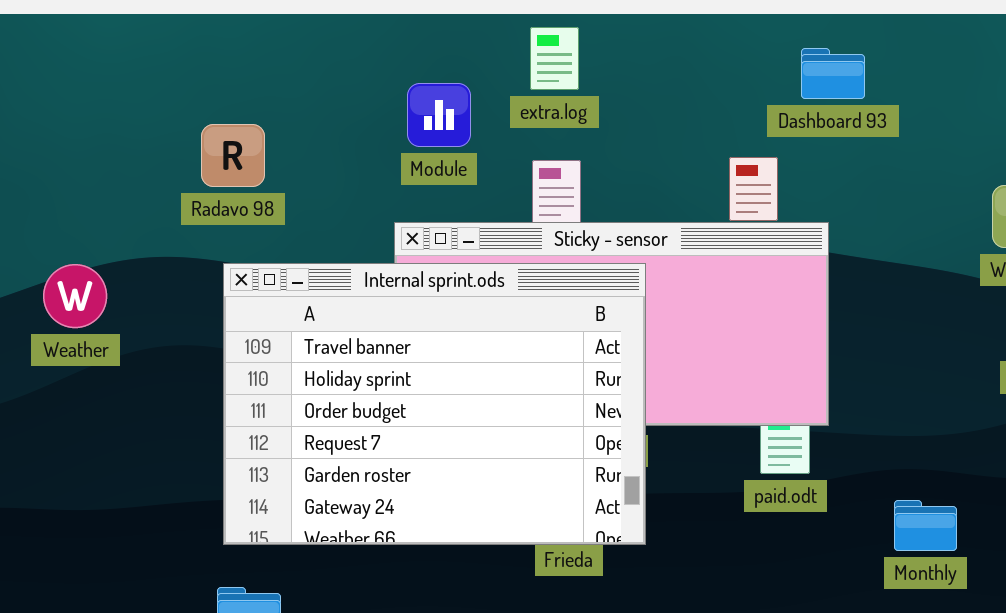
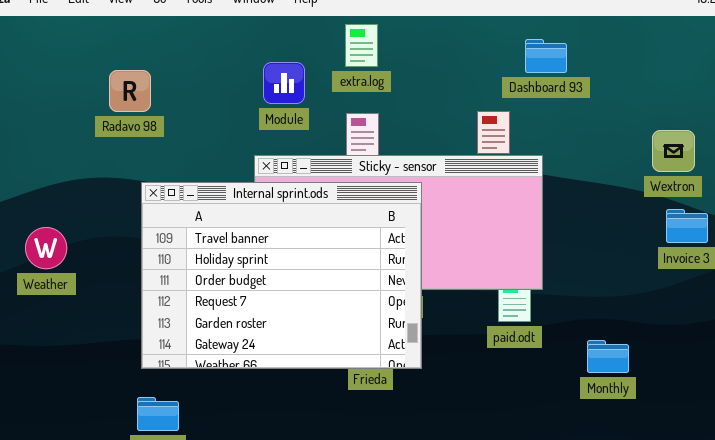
Radavo 98: [201,124,265,187] -> [109,70,151,112], moved
Weather: [43,264,107,328] -> [25,227,67,269], moved

